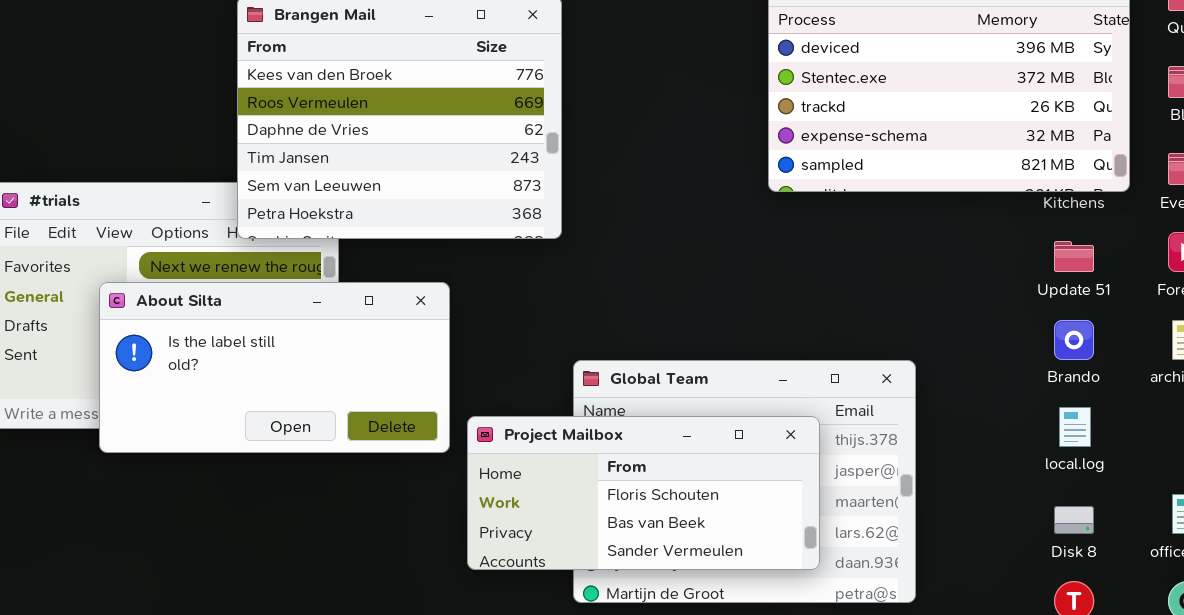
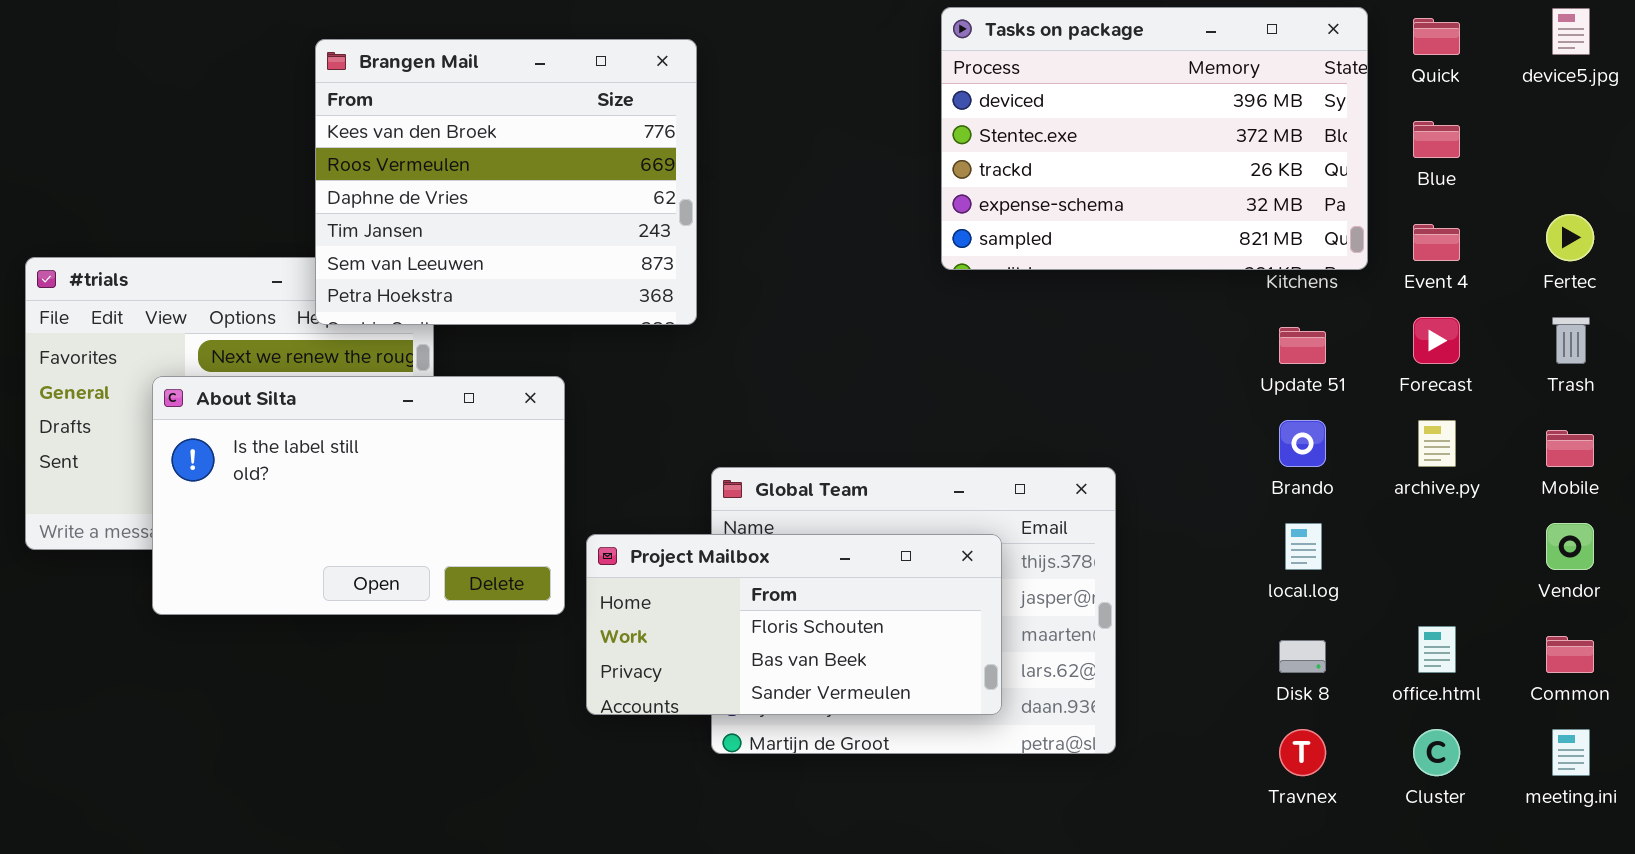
About Silta: [99,282,450,453] -> [152,376,565,615], resized

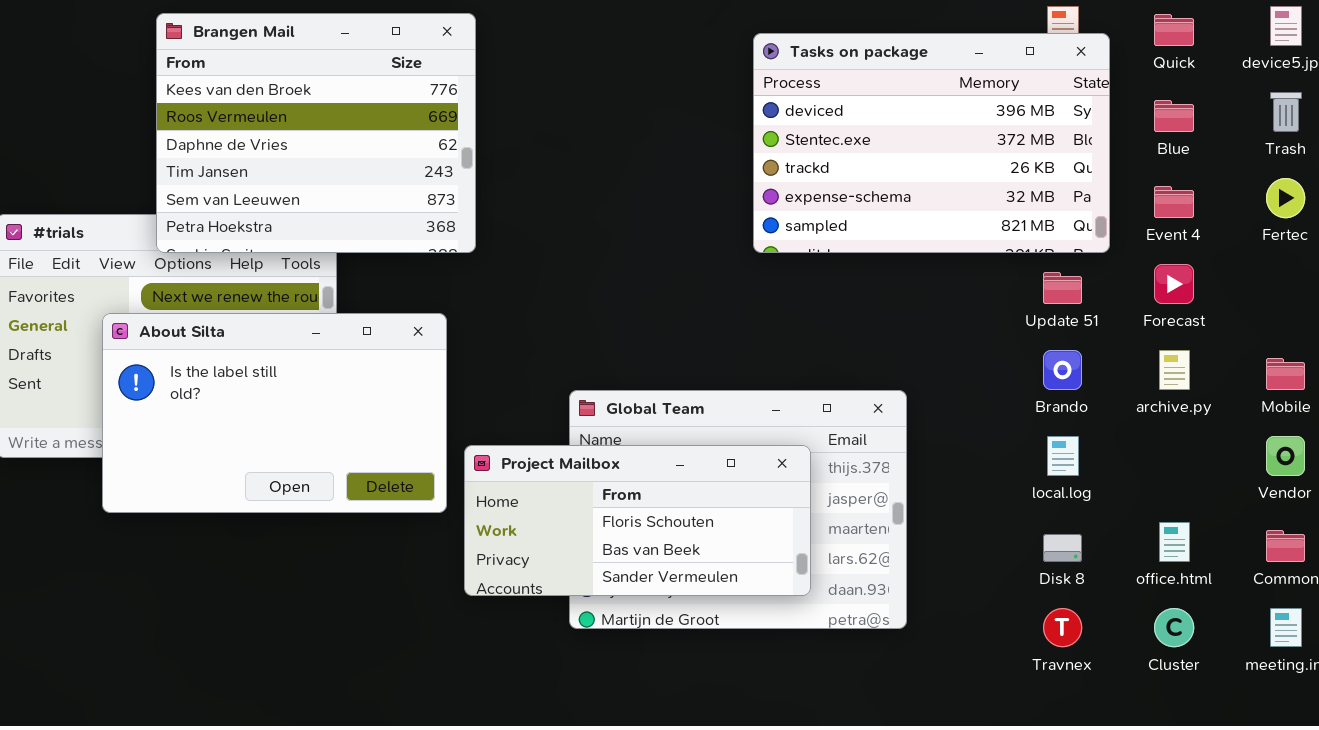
Tasks on package: [941,7,1368,270] -> [753,33,1110,253], moved
Brangen Mail: [315,39,697,325] -> [156,13,476,253], moved
Trash: [1552,317,1590,364] -> [1270,92,1302,132], moved

